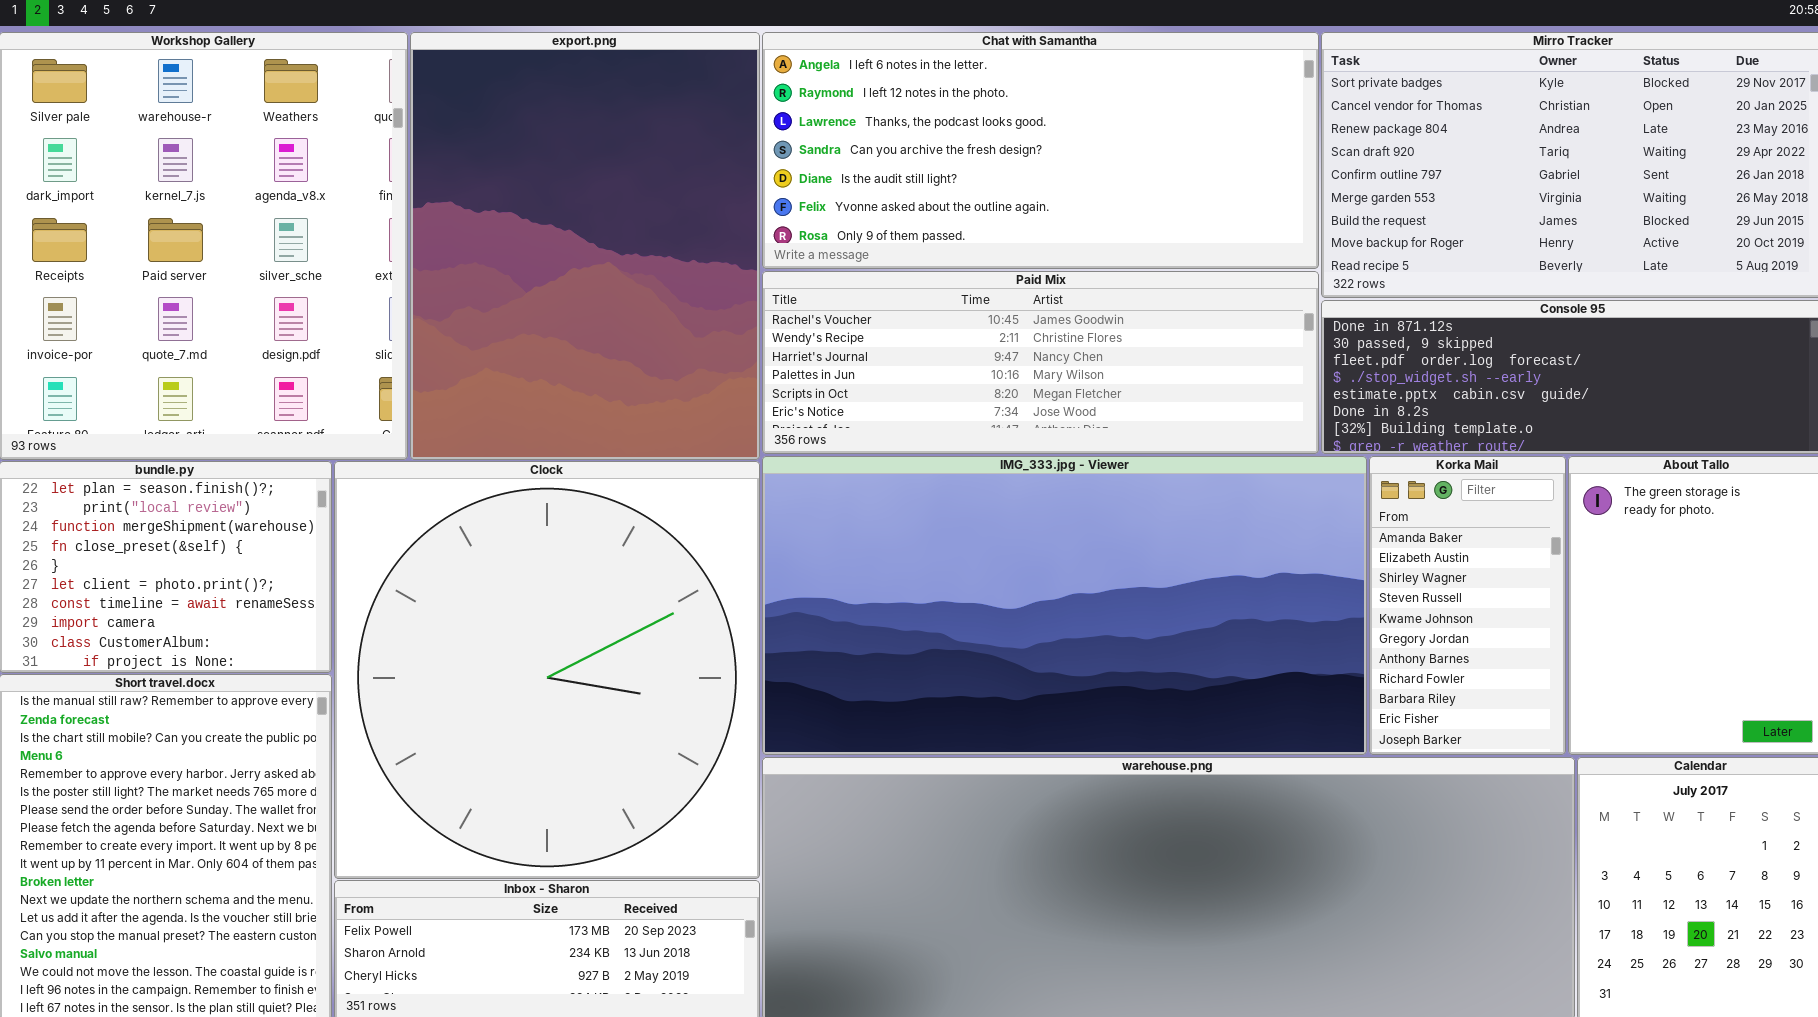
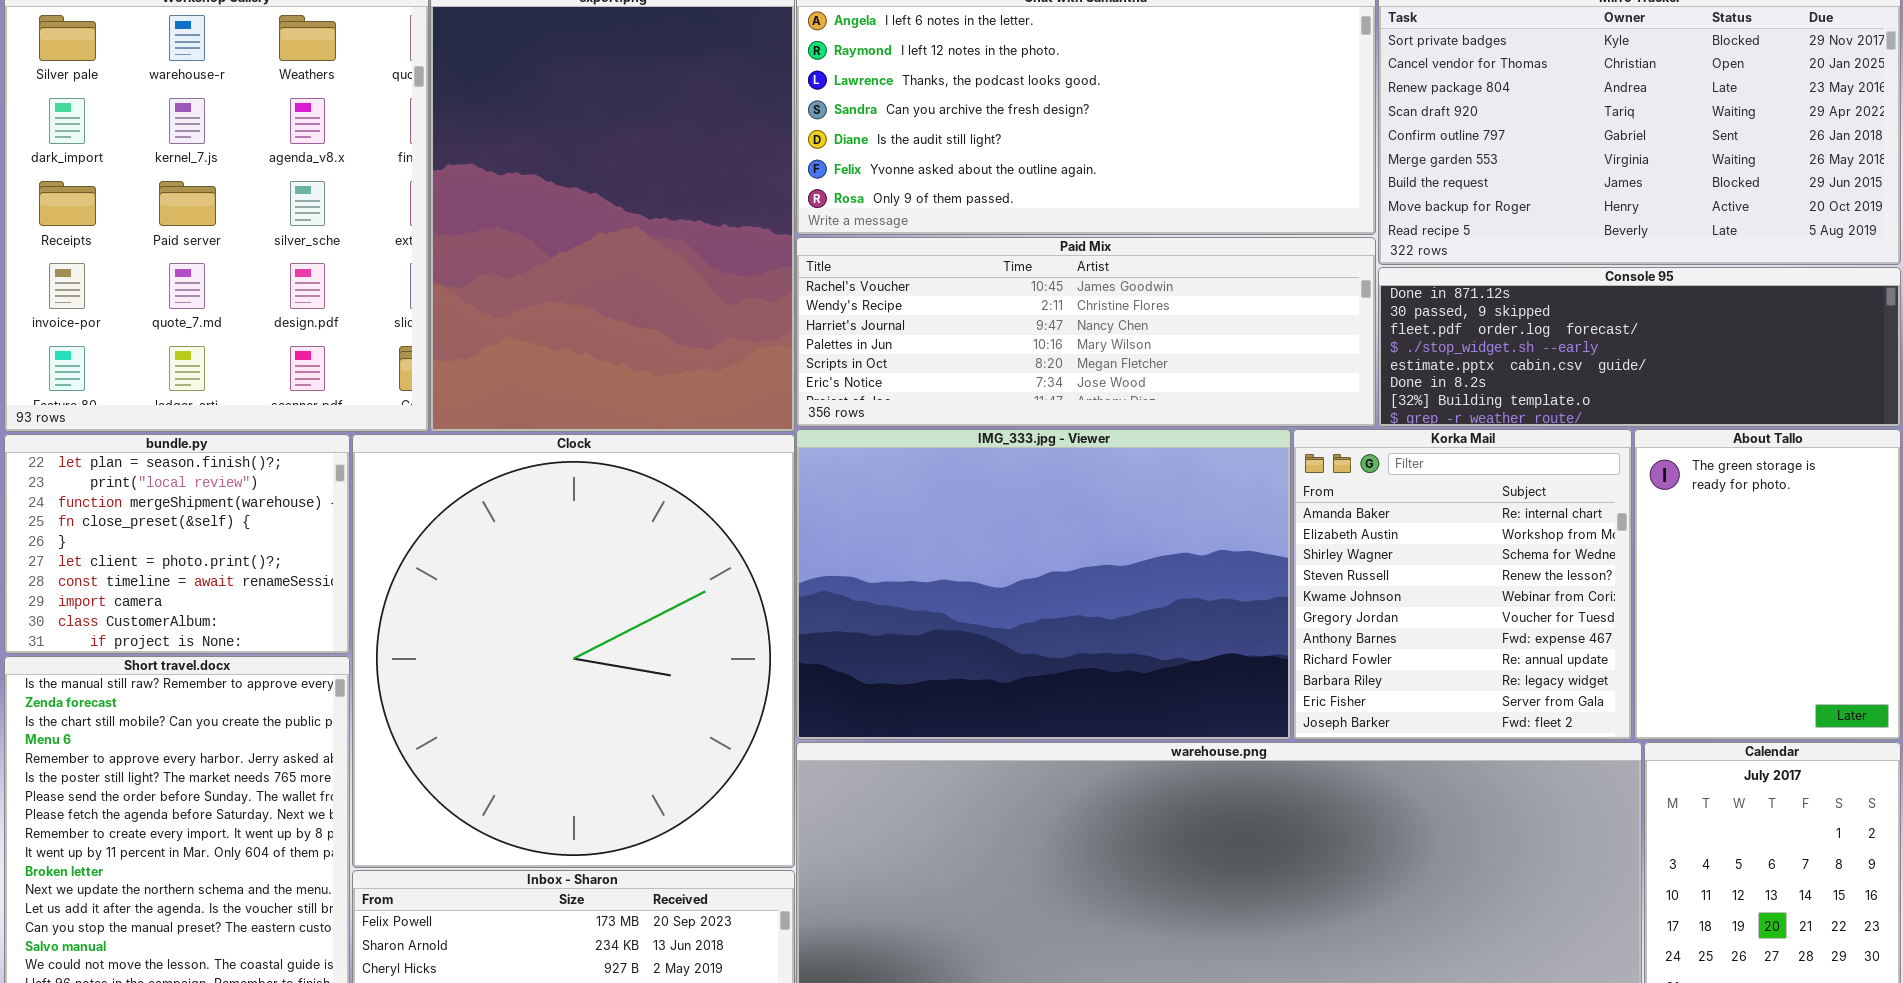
IMG_333.jpg - Viewer: [762,456,1367,755] -> [796,429,1291,740], resized
Korka Mail: [1369,456,1566,755] -> [1293,429,1632,740], resized

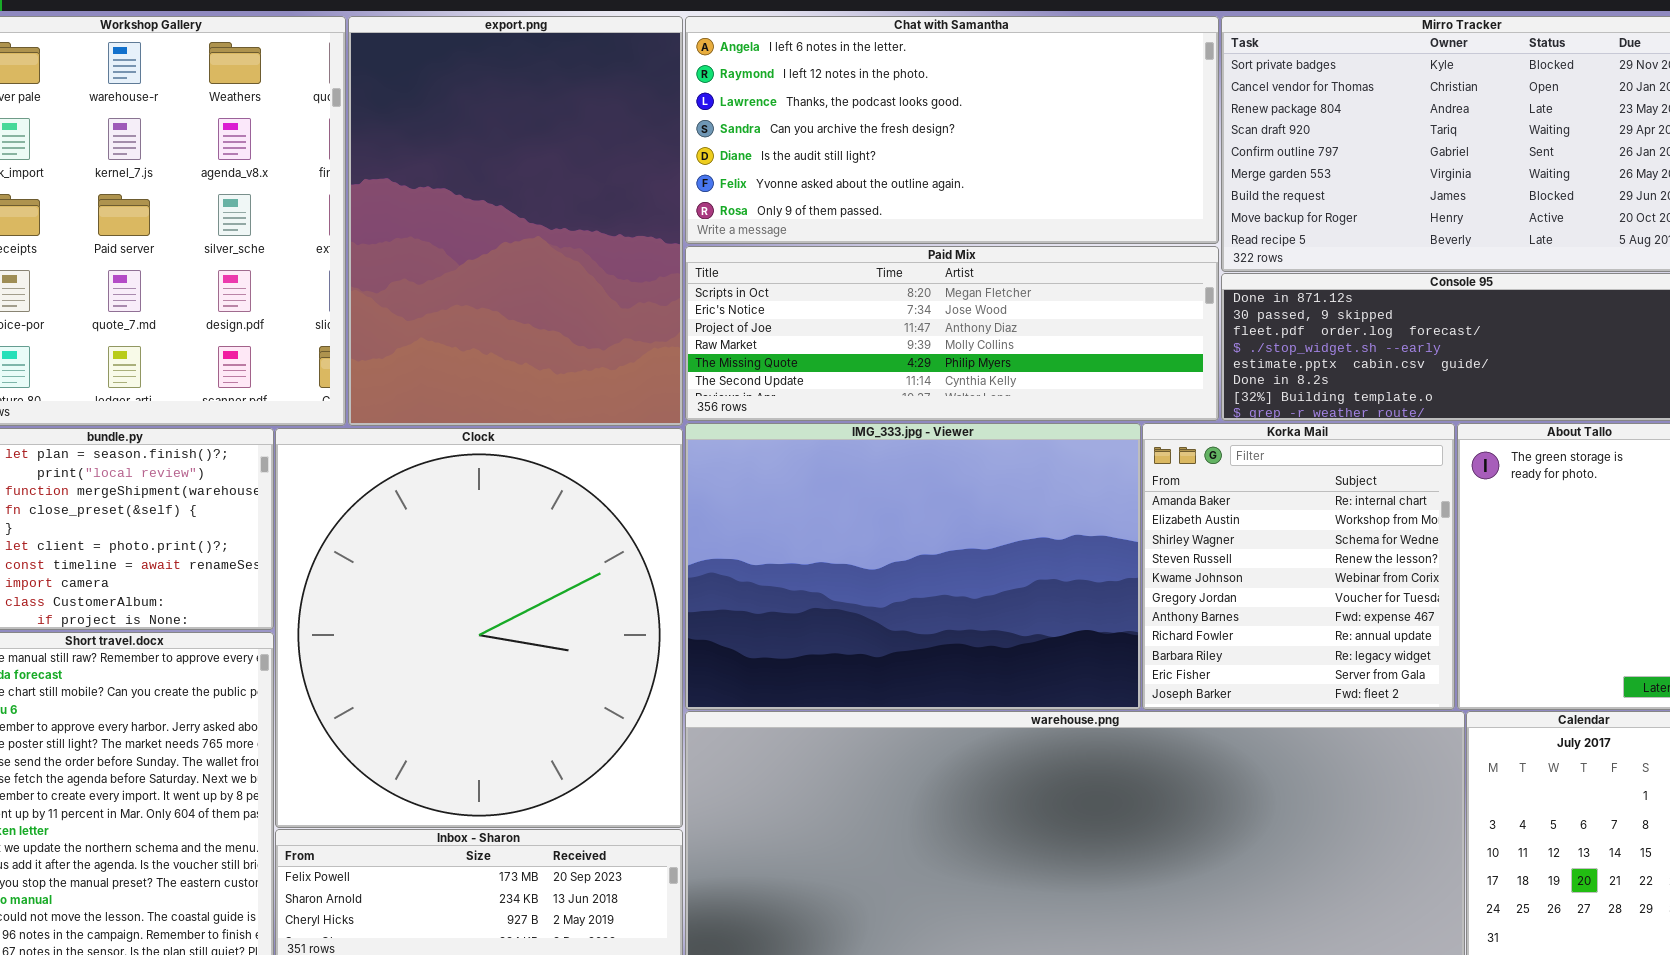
Paid Mix: [796,237,1376,427] -> [685,246,1219,421], scrolled down 4 rows

